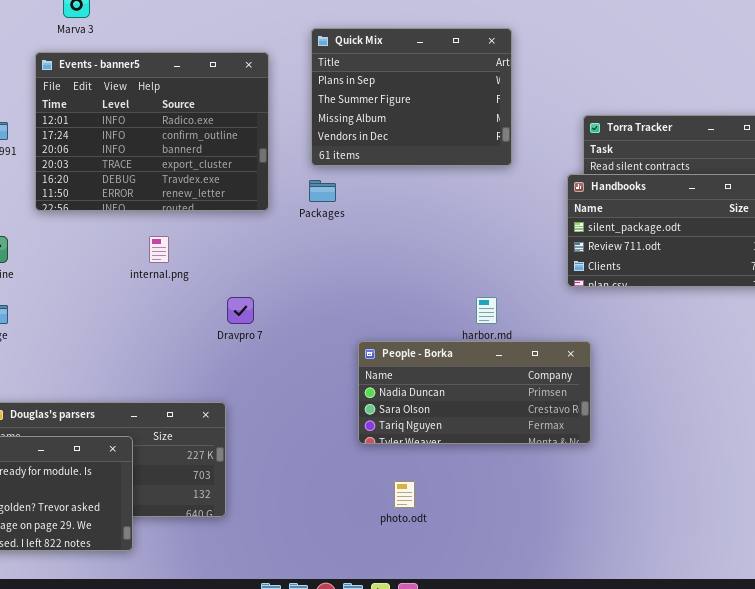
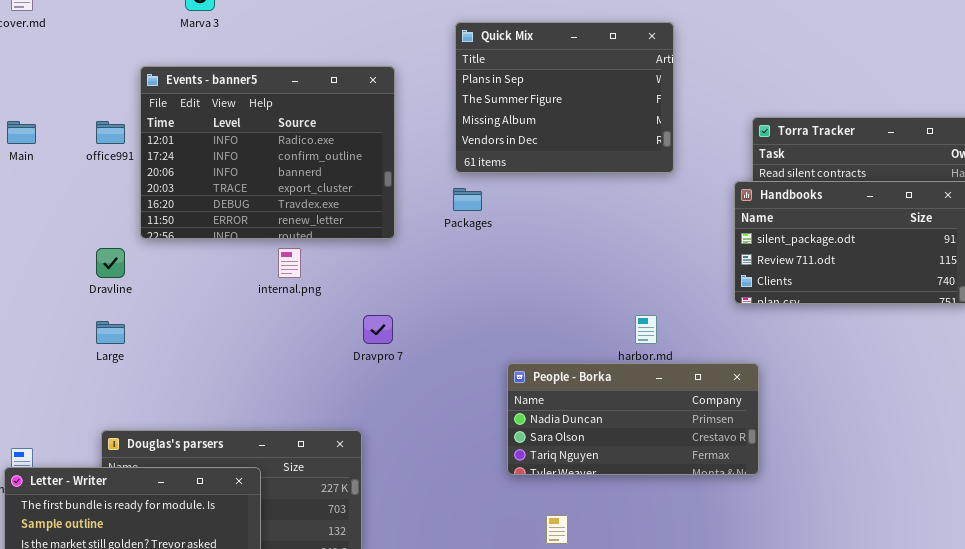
Events - banner5: [35,52,269,211] -> [140,66,395,239], moved

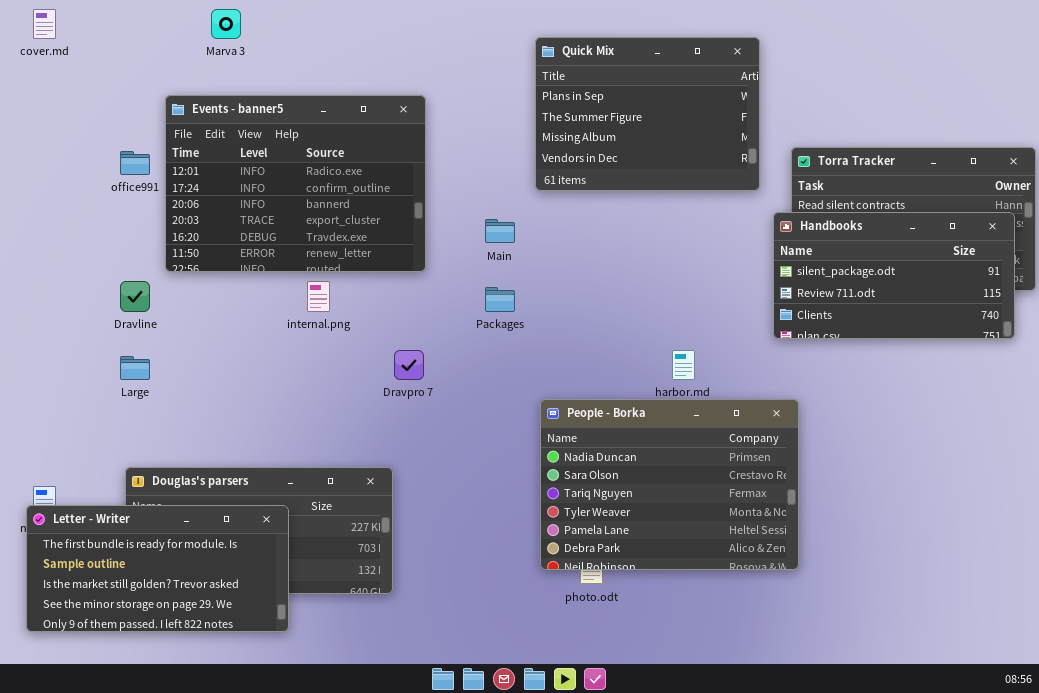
Quick Mix: [455,22,674,173] -> [535,37,760,191], moved
Main: [7,121,36,144] -> [485,219,515,243], moved
Packages: [453,188,482,211] -> [485,287,515,312], moved
People - Borka: [507,363,759,475] -> [540,399,799,570], resized

